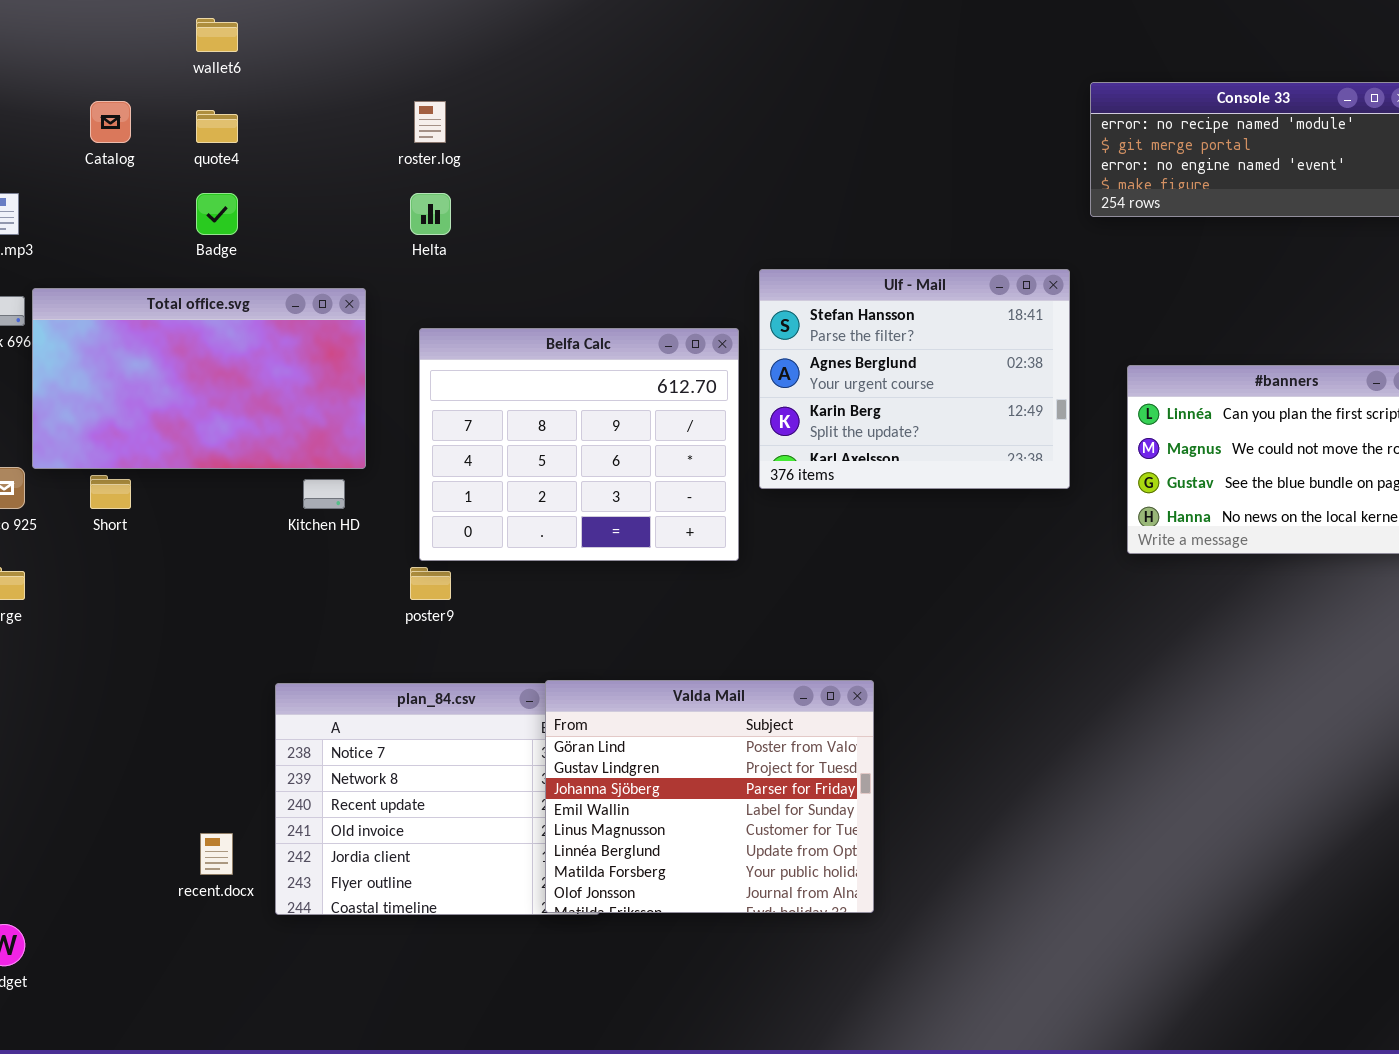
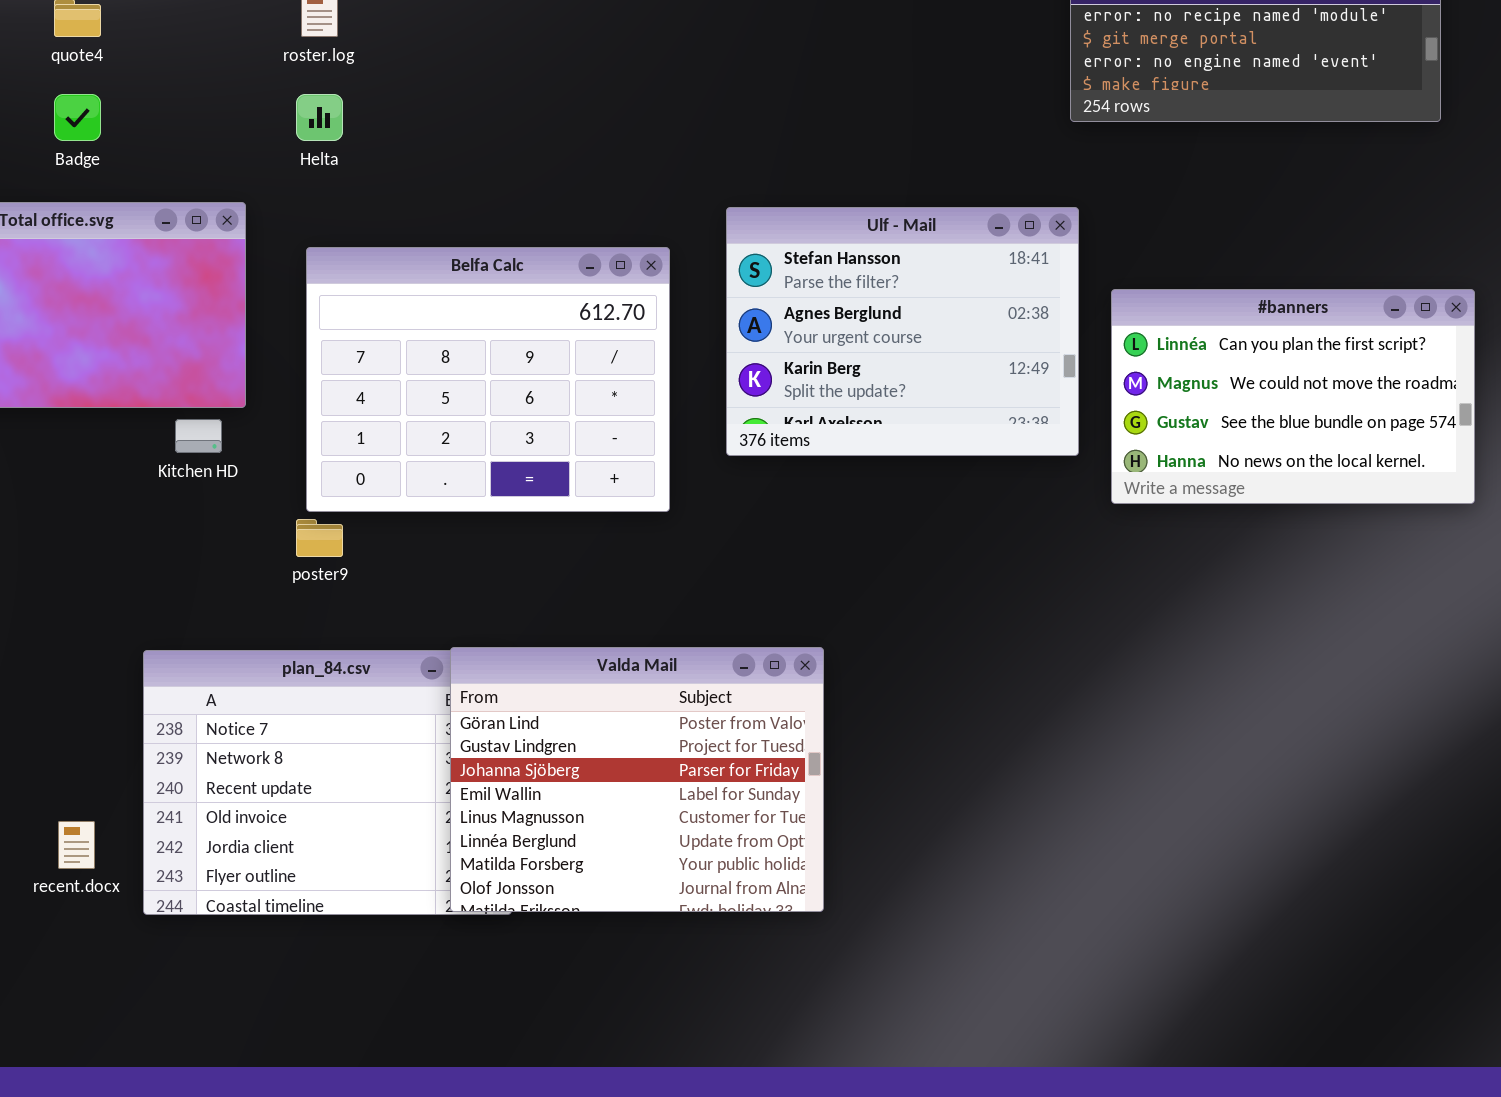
Ulf - Mail: [759,269,1070,489] -> [726,207,1079,456], moved

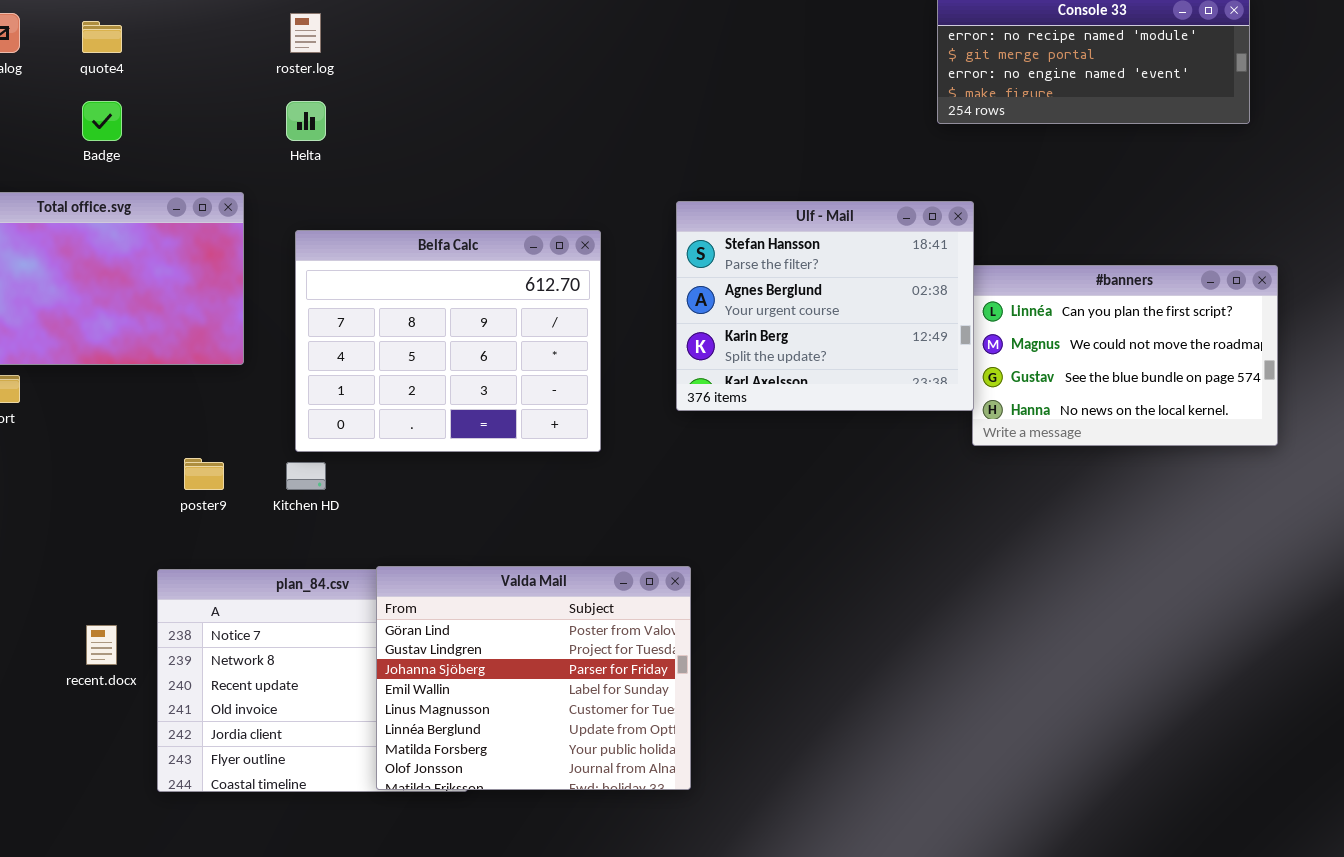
Ulf - Mail: [726,207,1079,456] -> [676,201,974,411], moved
Kitchen HD: [175,419,222,453] -> [286,462,326,490], moved
poster9: [296,519,343,557] -> [184,458,224,490], moved
Valda Mail: [450,647,824,912] -> [376,566,691,790], moved
recent.docx: [58,821,95,869] -> [86,625,117,665], moved

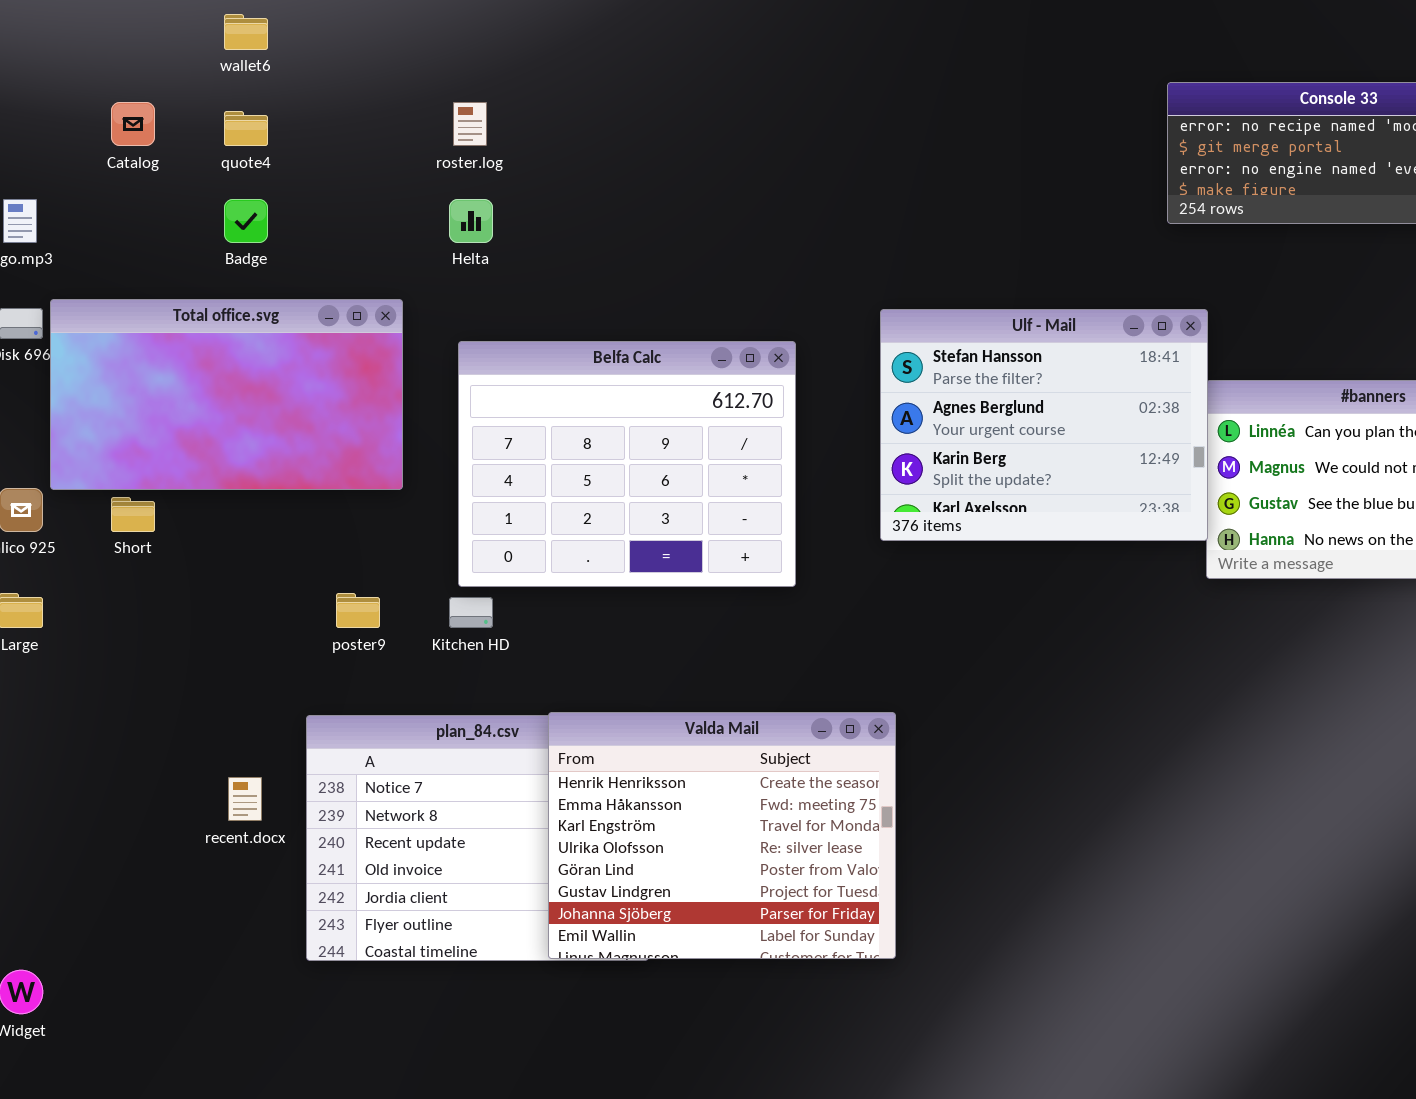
Valda Mail: [376,566,691,790] -> [548,712,896,959], scrolled up 4 rows

